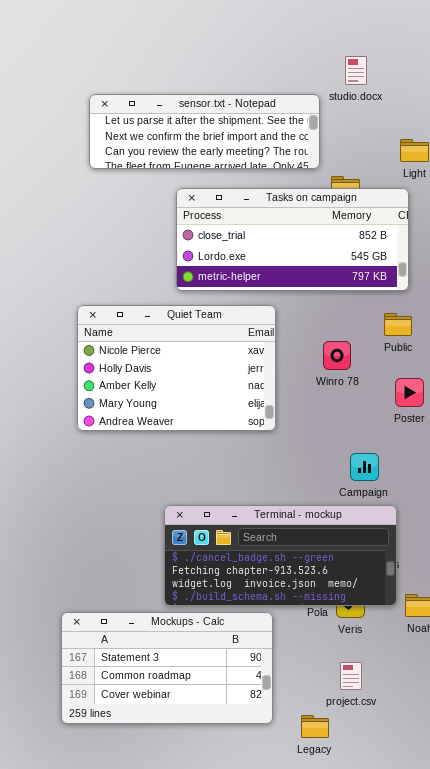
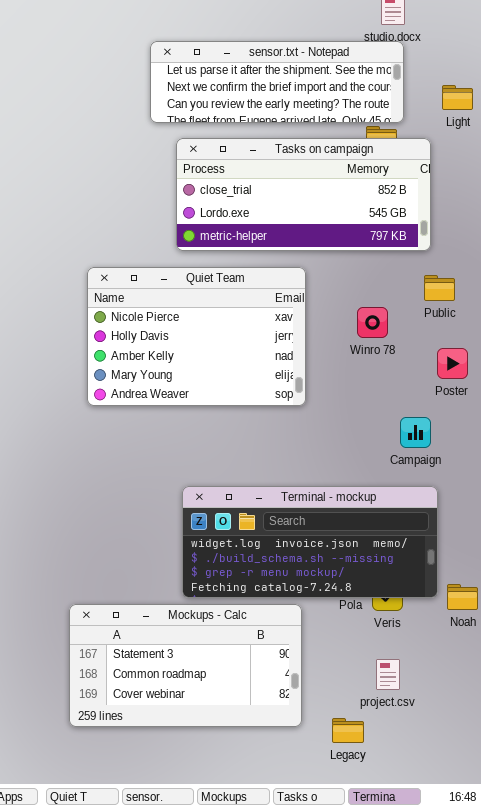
sensor.txt - Notepad: [89,94,320,169] -> [150,41,404,123], moved
Tasks on campaign: [176,188,409,291] -> [176,138,431,251], moved
Campaign: [350,453,379,481] -> [400,417,431,448], moved
Terminal - mockup: [164,505,397,606] -> [182,486,438,598], scrolled down 2 rows

